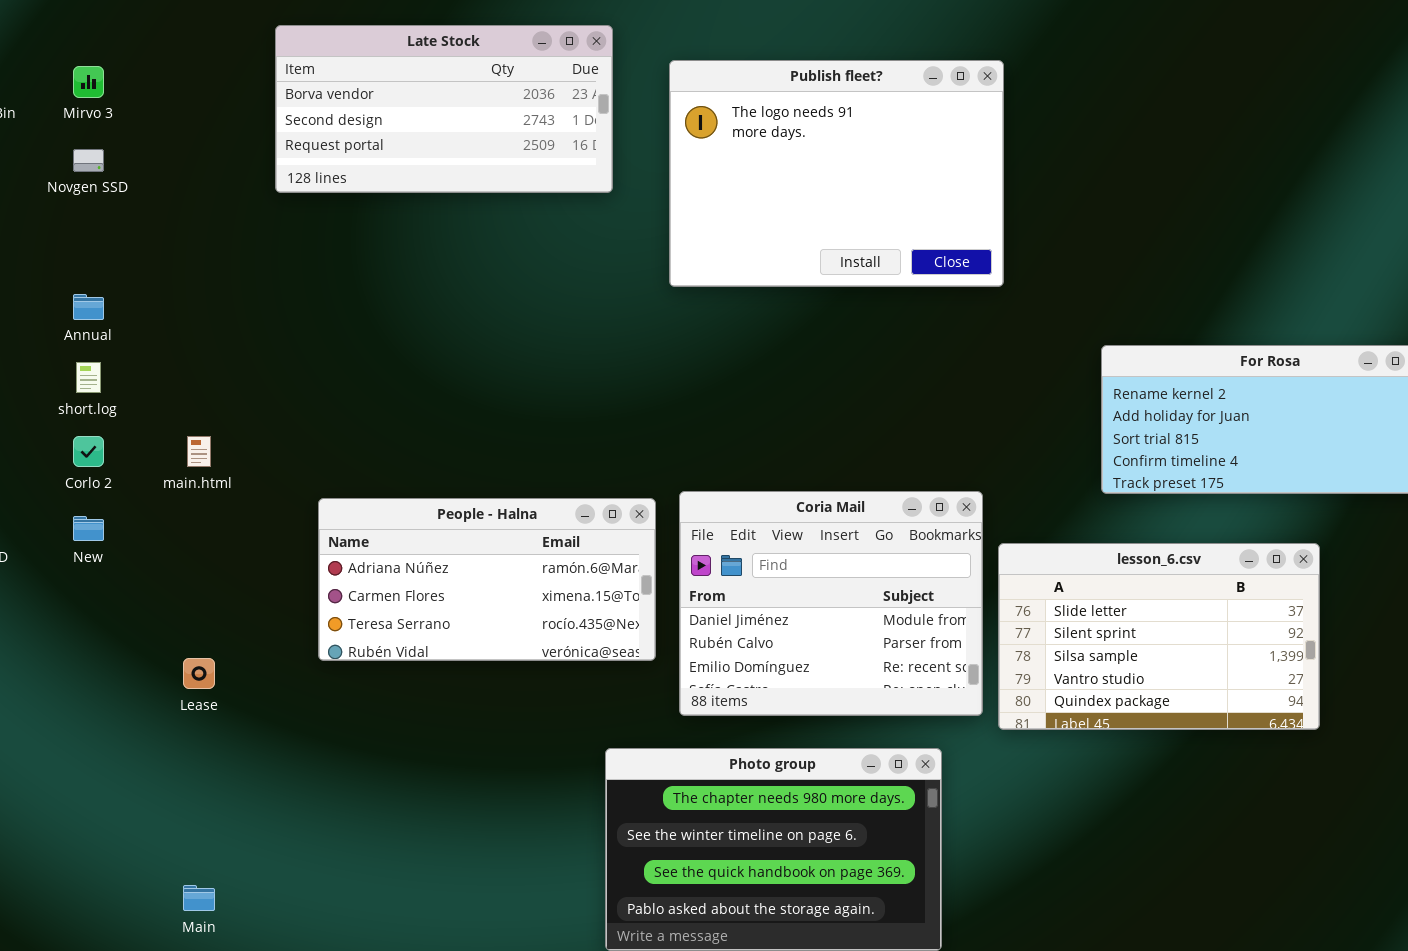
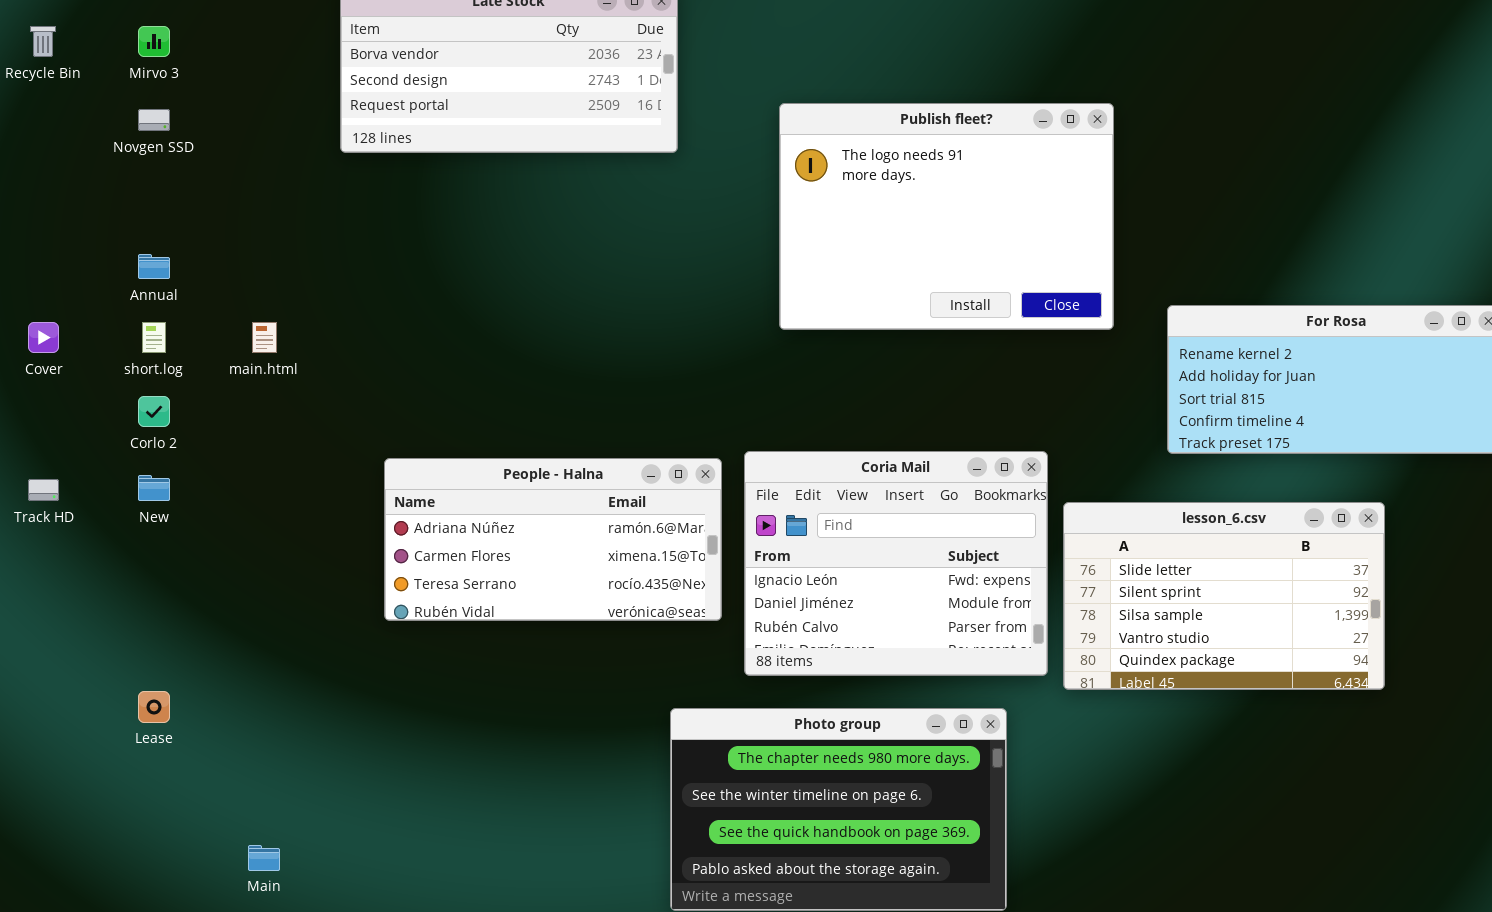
Publish fleet?: [669,60,1004,287] -> [779,103,1114,330], moved
main.html: [187,436,211,467] -> [252,322,277,353], moved
Coria Mail: [679,491,983,716] -> [744,451,1048,676], scrolled up 1 row
Lease: [183,658,215,689] -> [138,691,170,723], moved

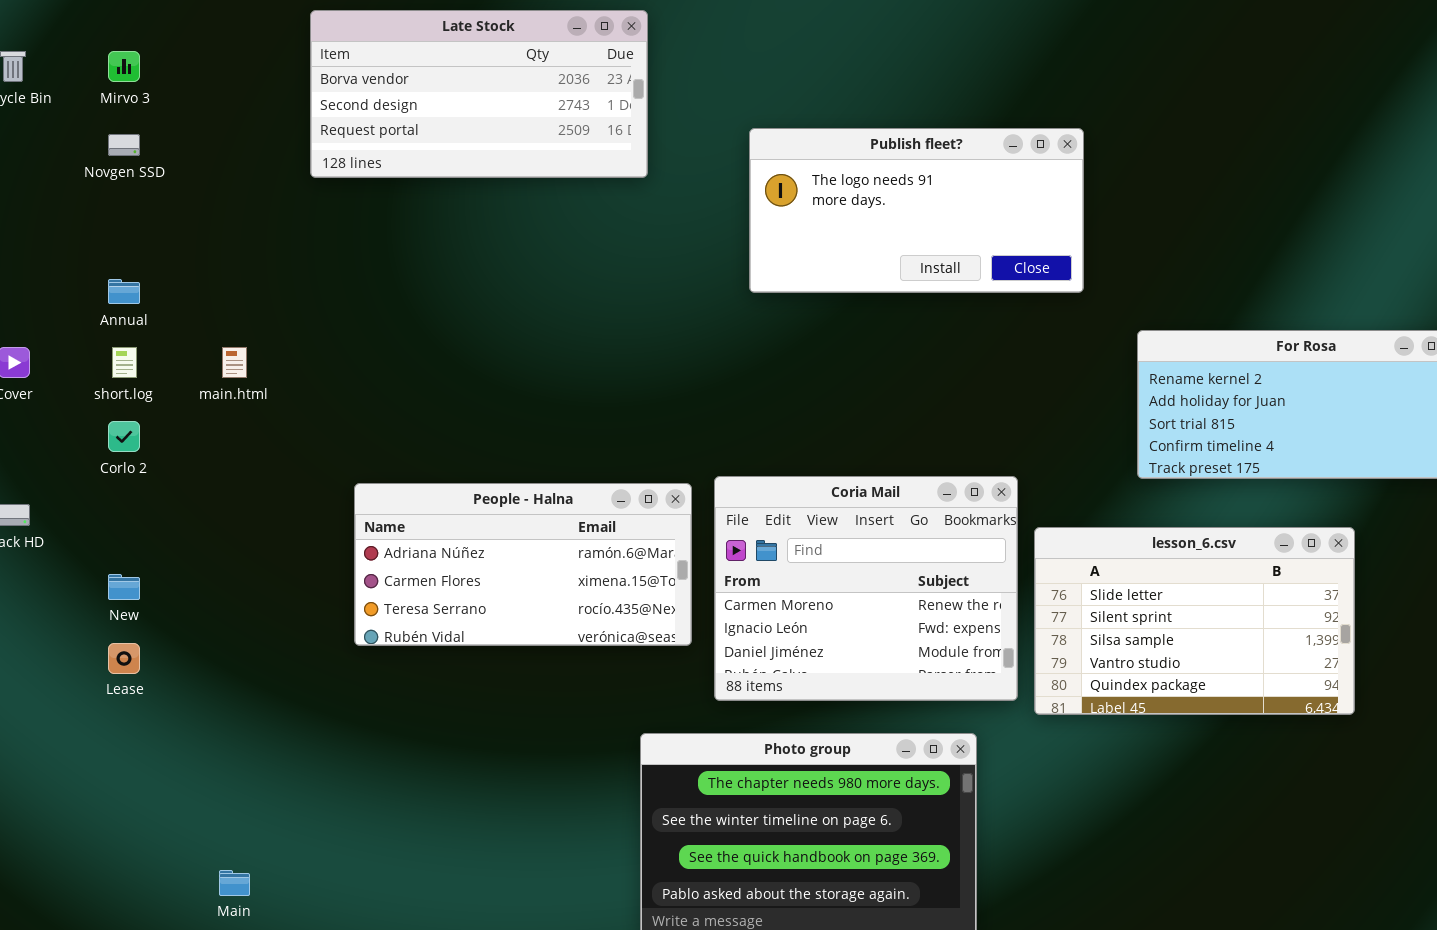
Publish fleet?: [779,103,1114,330] -> [749,128,1084,293], resized
Coria Mail: [744,451,1048,676] -> [714,476,1018,701], scrolled up 1 row
New: [138,475,170,501] -> [108,574,140,600], moved
Lease: [138,691,170,723] -> [108,643,140,674], moved

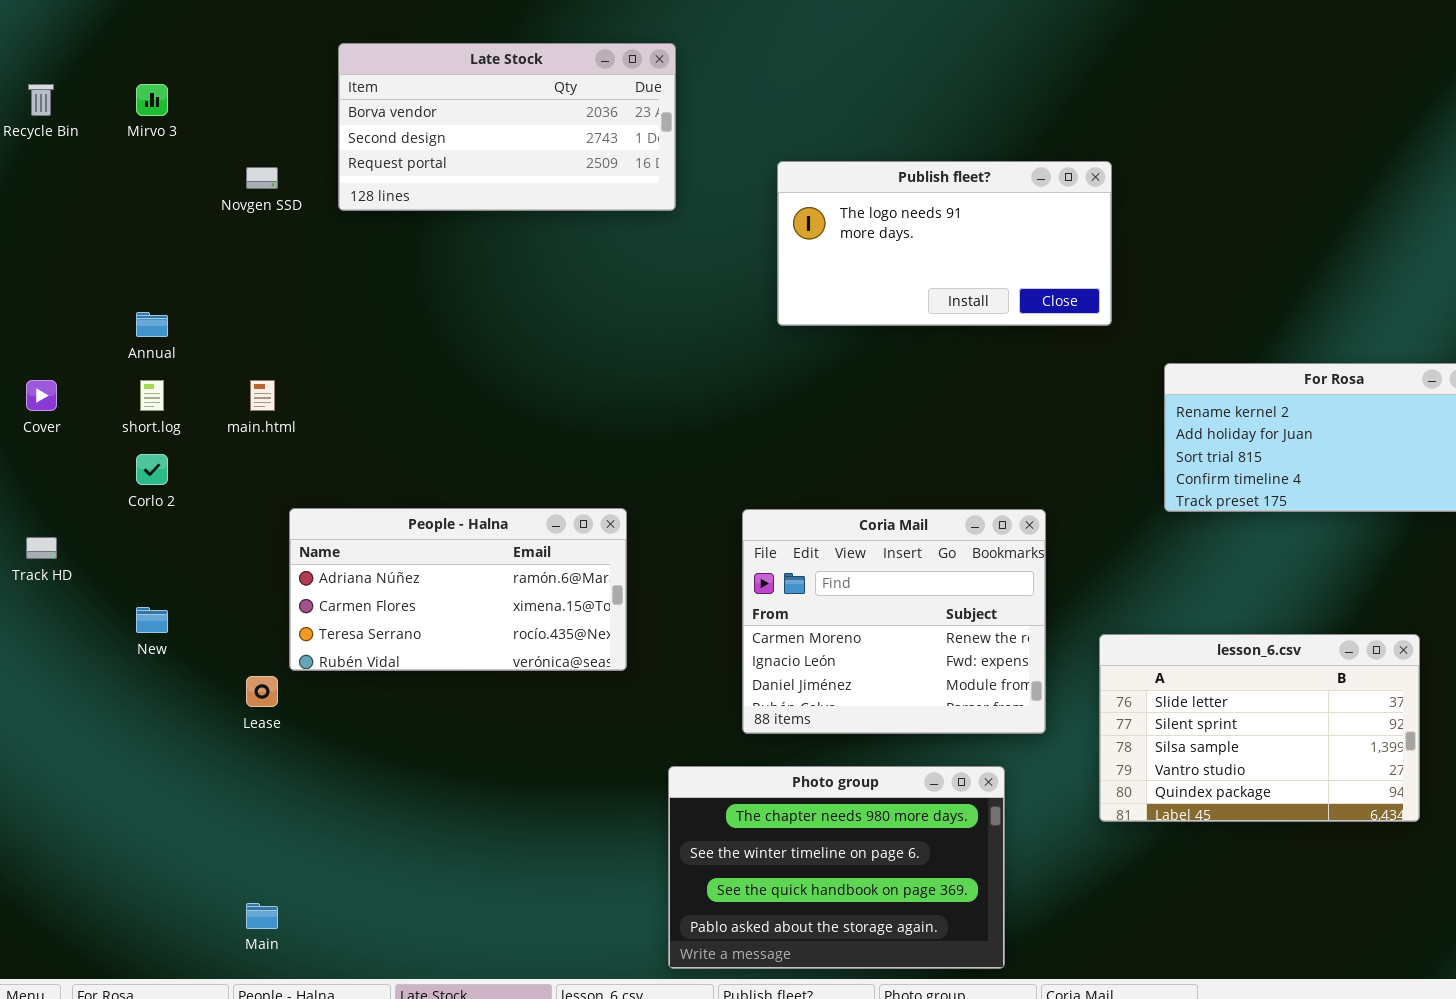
Novgen SSD: [108,134,140,156] -> [246,167,278,189], moved
People - Halna: [354,483,692,646] -> [289,508,627,671], moved
lesson_6.csv: [1034,527,1355,715] -> [1099,634,1420,822], moved
Lease: [108,643,140,674] -> [246,676,278,707], moved

